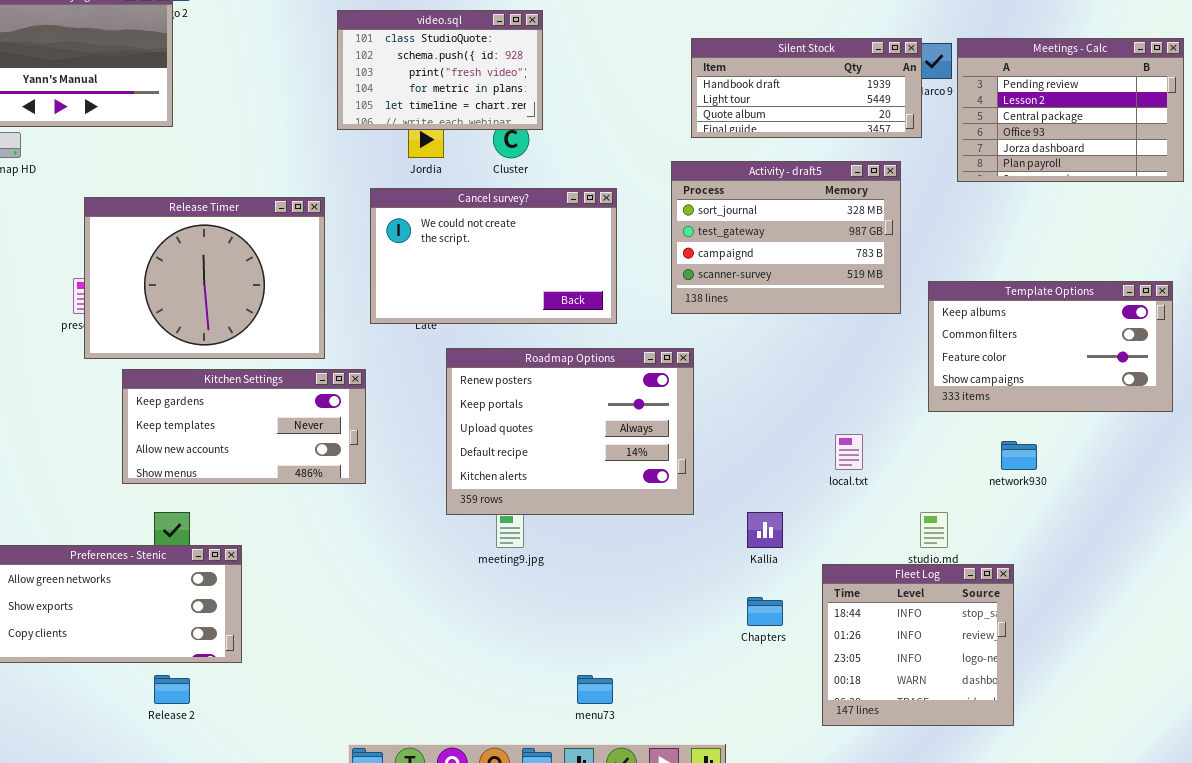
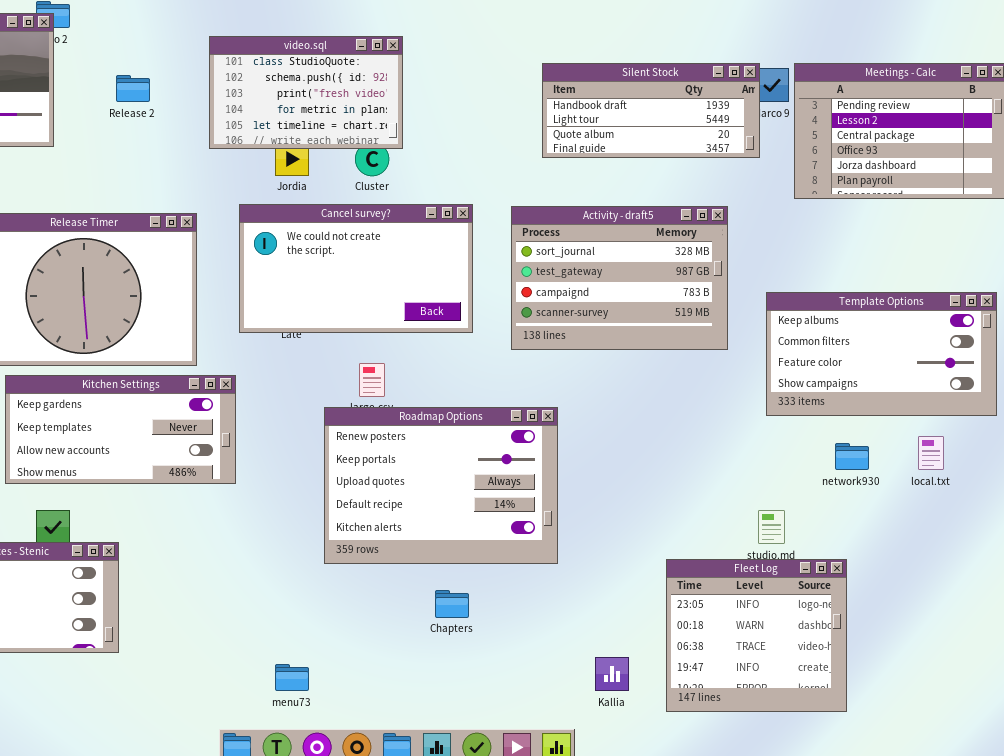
Activity - draft5: [671,161,901,314] -> [511,206,728,350], moved
Roadmap Options: [446,348,694,515] -> [324,407,558,564], moved
local.txt: [835,434,863,470] -> [918,436,944,470], moved
Kallia: [747,512,783,548] -> [595,657,629,691], moved
Fleet Log: [822,564,1014,726] -> [666,559,847,712], scrolled down 2 rows
Chapters: [747,597,783,626] -> [435,590,469,618], moved
Release 2: [154,675,190,704] -> [116,75,150,102], moved
menu73: [577,675,613,704] -> [275,664,309,691], moved

